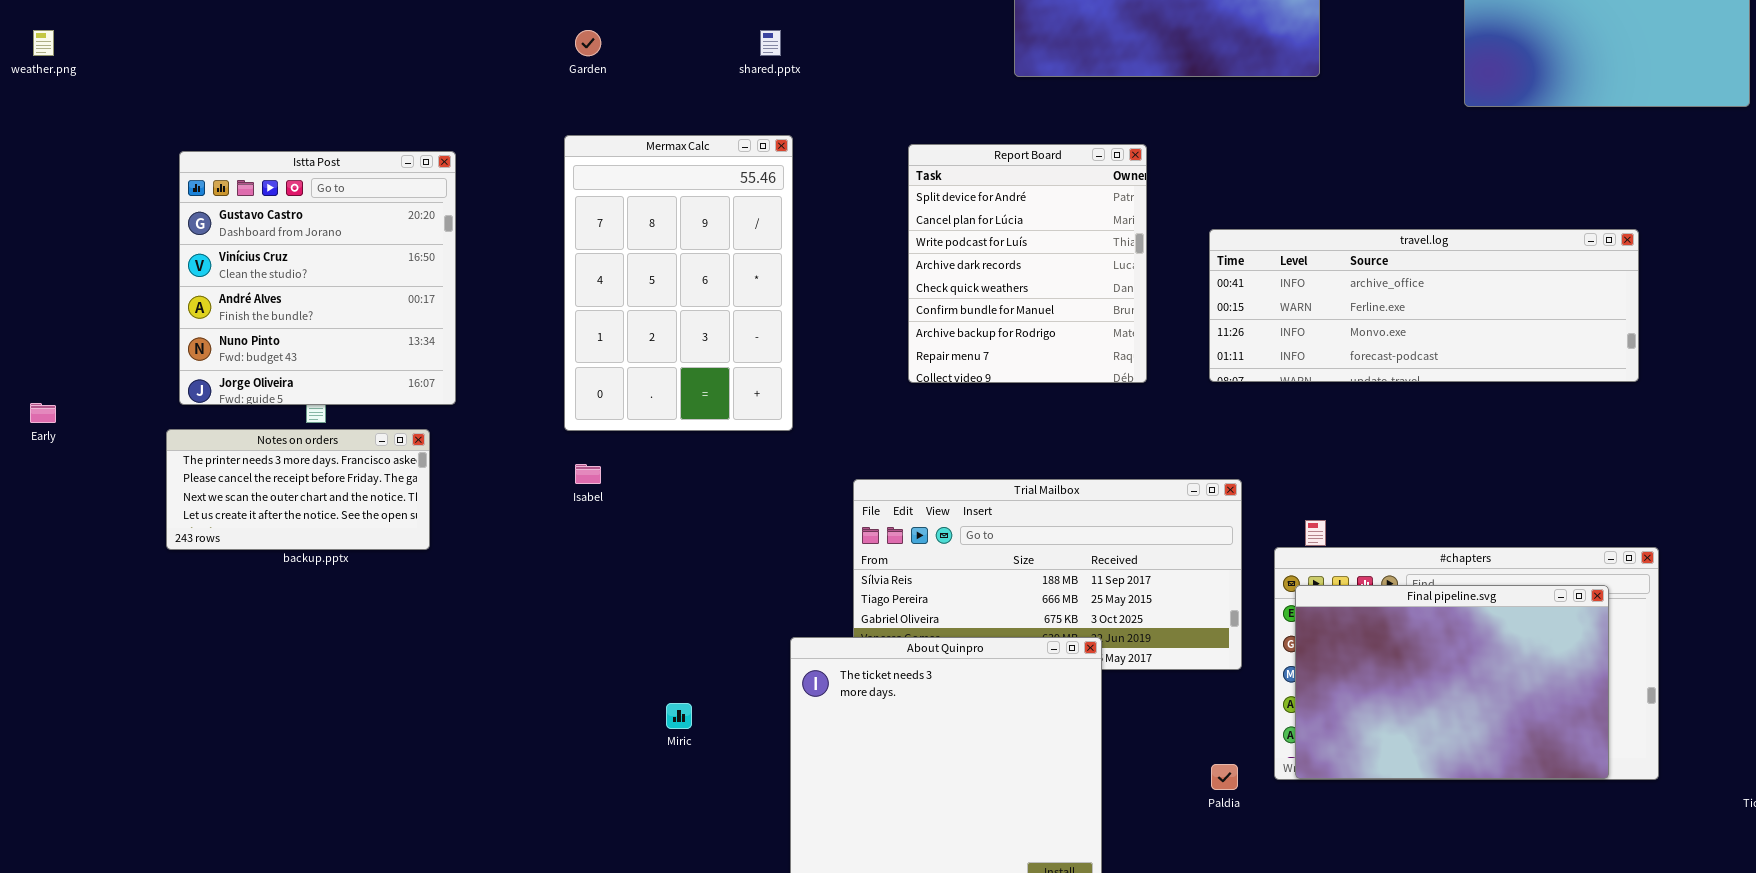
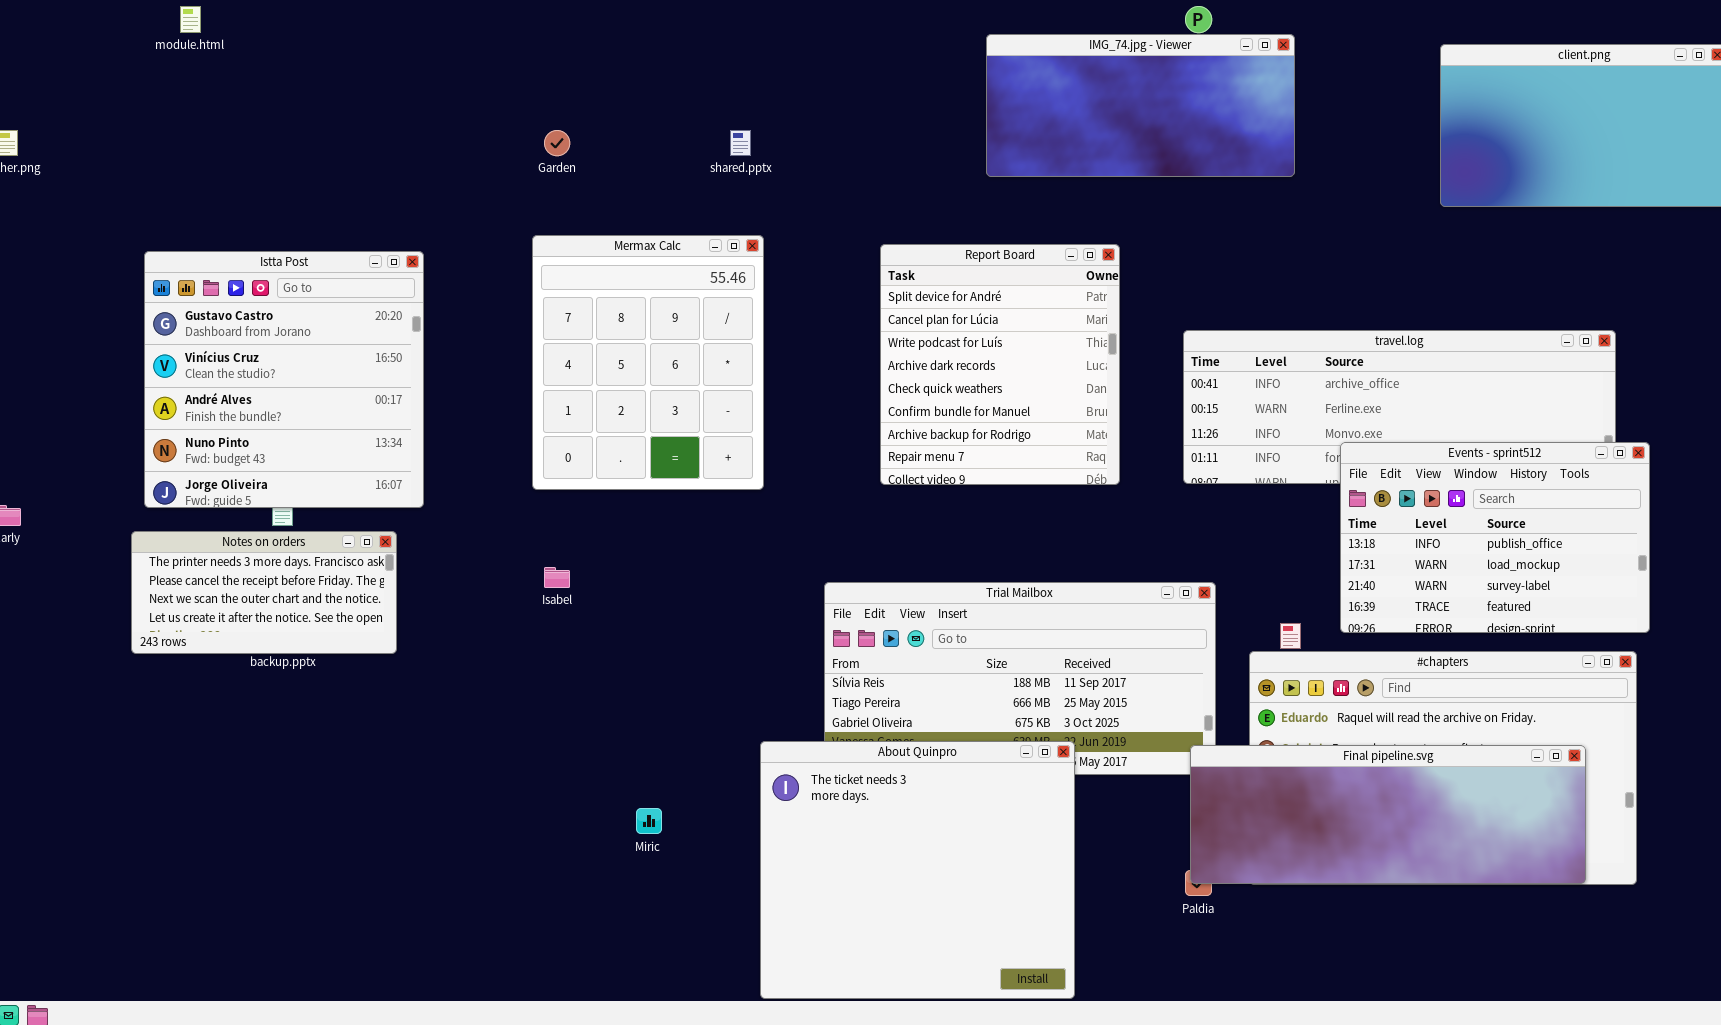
Mermax Calc: [564,135,793,431] -> [532,235,764,490], resized
Events - sprint512: none -> [1340,442,1650,633], opened
Final pipeline.svg: [1295,585,1609,779] -> [1190,745,1586,884], resized

